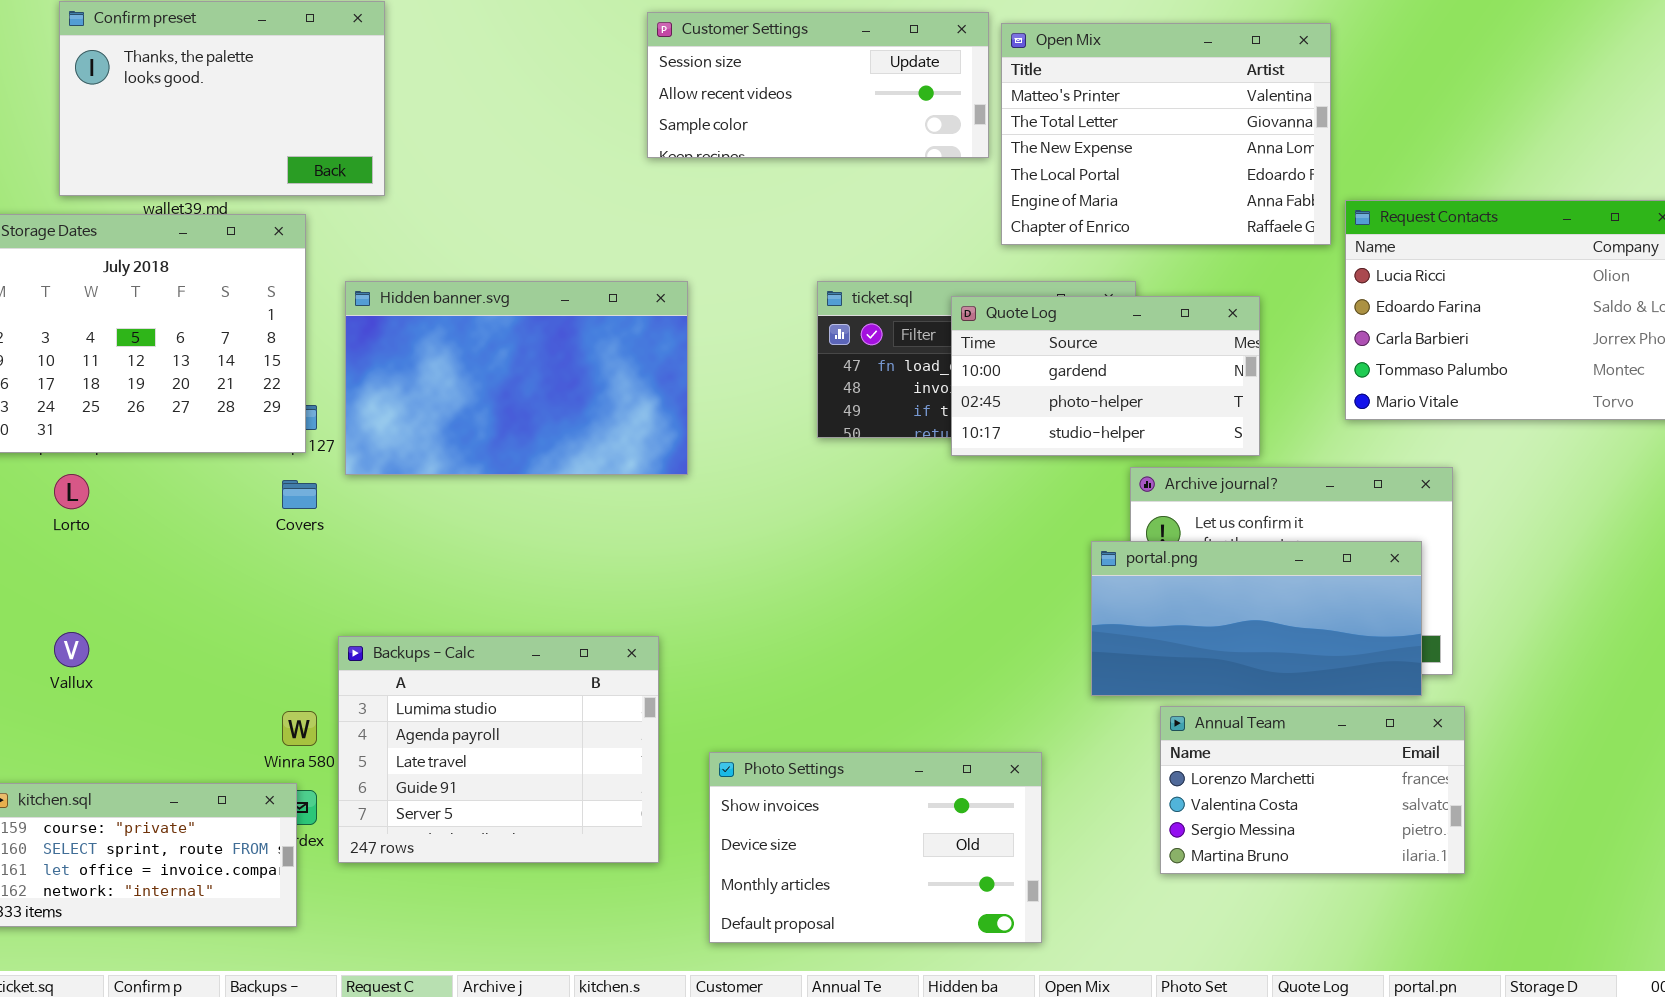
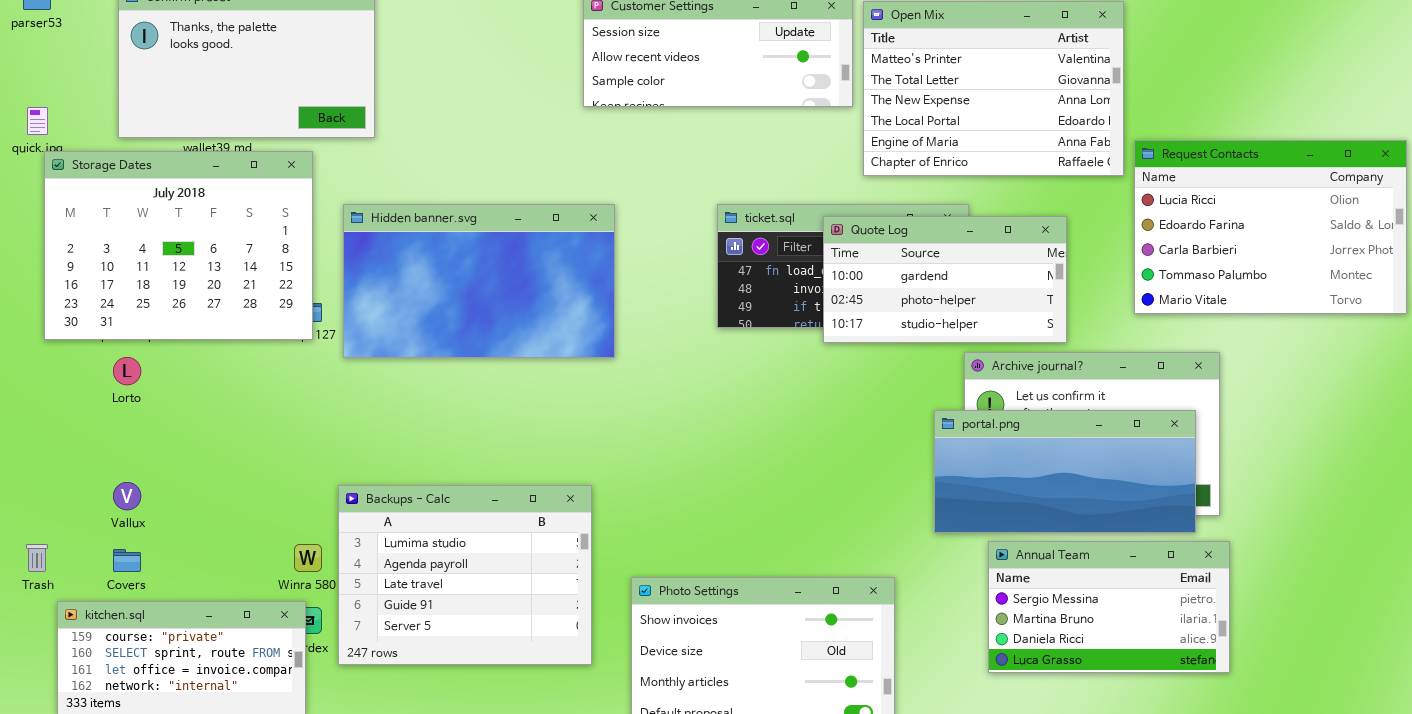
Covers: [282,480,317,509] -> [113,549,141,572], moved
Annual Team: [1160,706,1465,874] -> [988,541,1230,673], scrolled down 2 rows

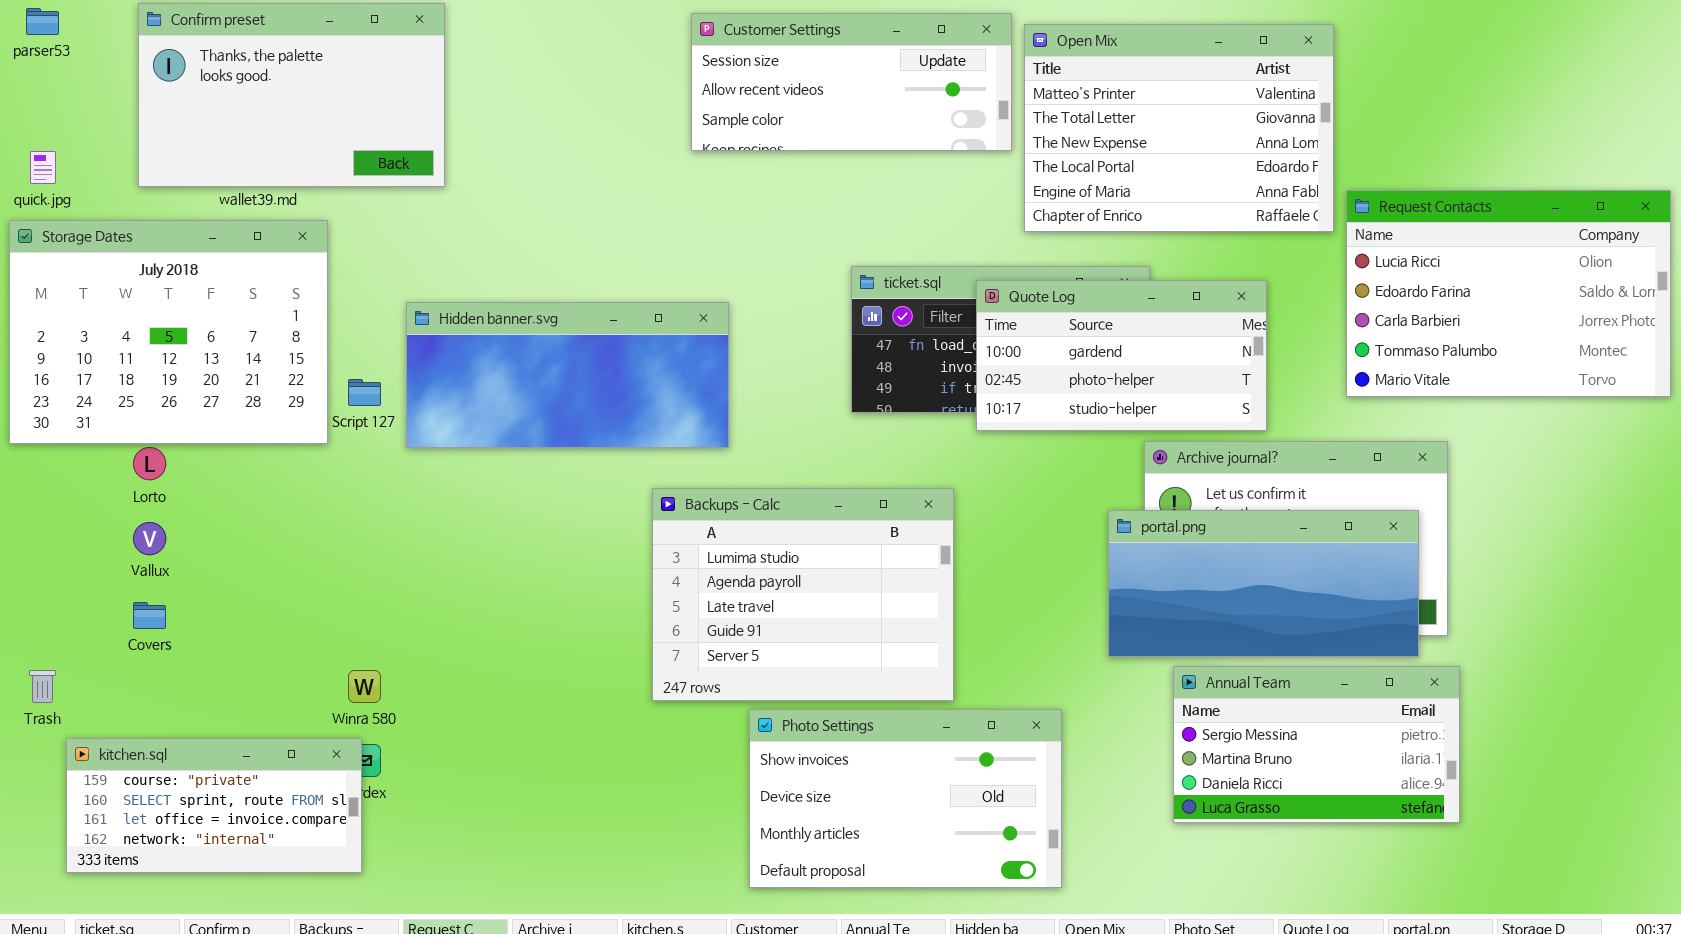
Storage Dates: [44,151,313,340] -> [9,220,328,444], moved
Hidden banner.svg: [343,204,615,358] -> [406,302,729,448], resized
Vallux: [113,482,141,510] -> [133,522,166,555], moved
Backups - Calc: [338,485,592,665] -> [652,488,954,701], moved
Covers: [113,549,141,572] -> [133,602,166,629], moved

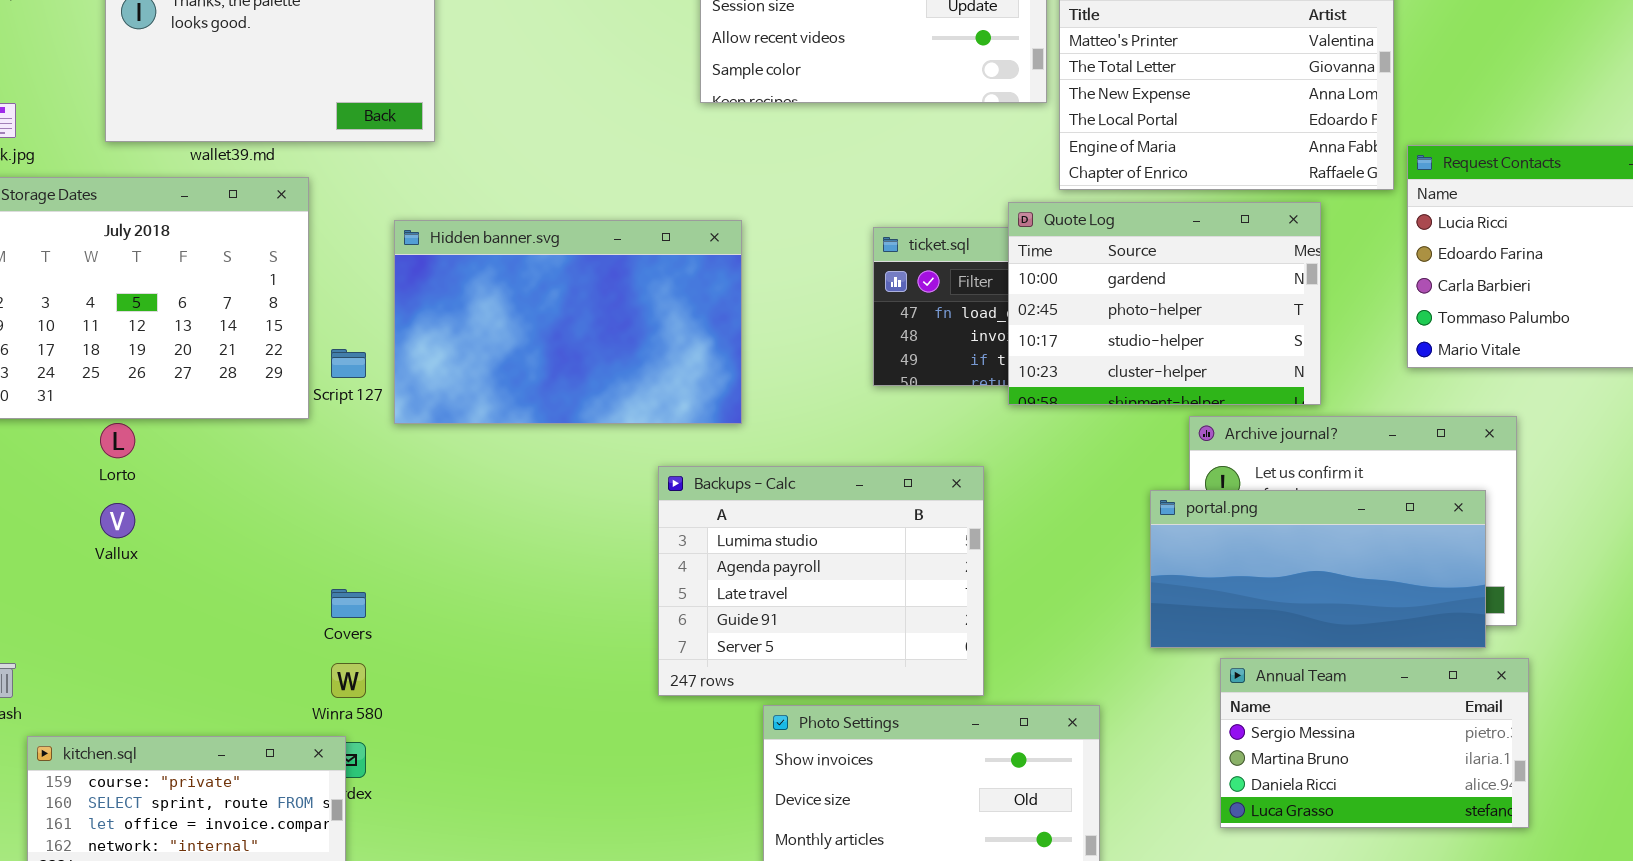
Quote Log: [976,280,1267,431] -> [1008,202,1321,405], resized
Hidden banner.svg: [406,302,729,448] -> [394,220,742,424], resized
Covers: [133,602,166,629] -> [331,589,366,618], moved

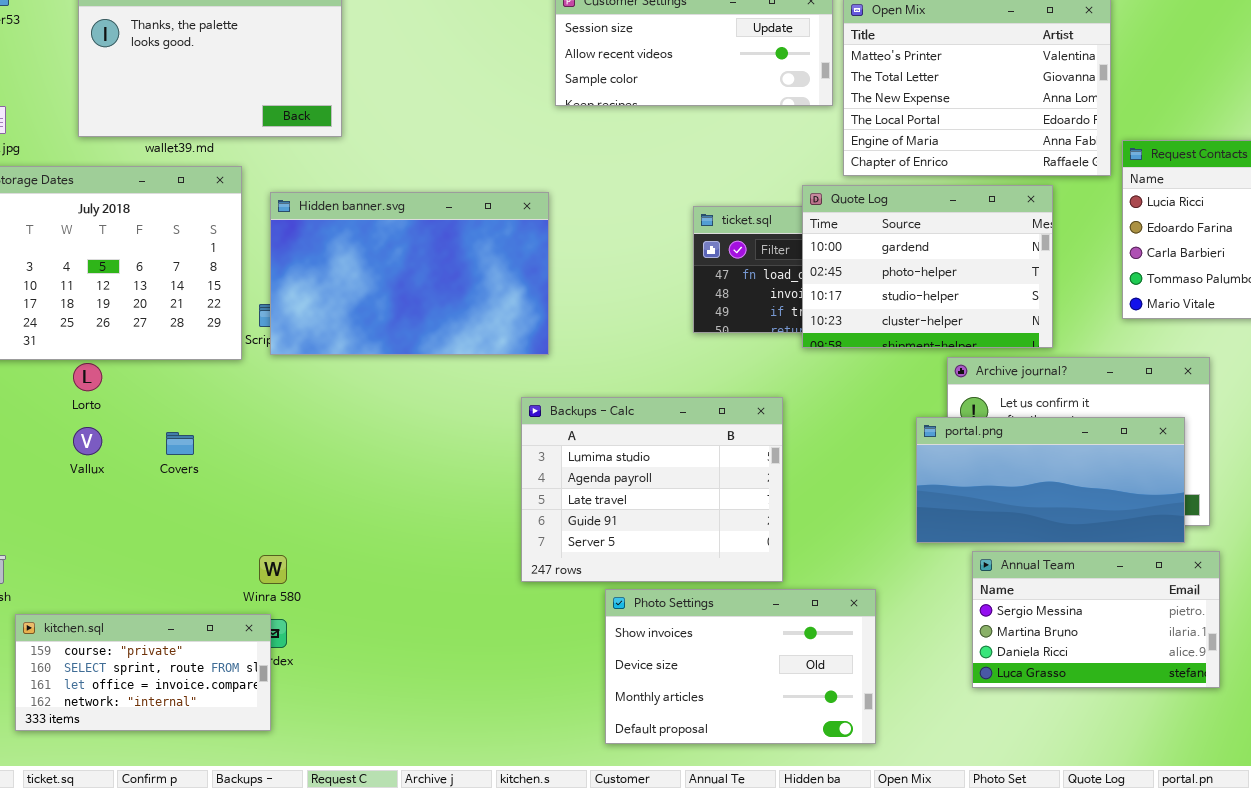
Hidden banner.svg: [394,220,742,424] -> [270,192,549,355], moved
Covers: [331,589,366,618] -> [166,432,194,455], moved

